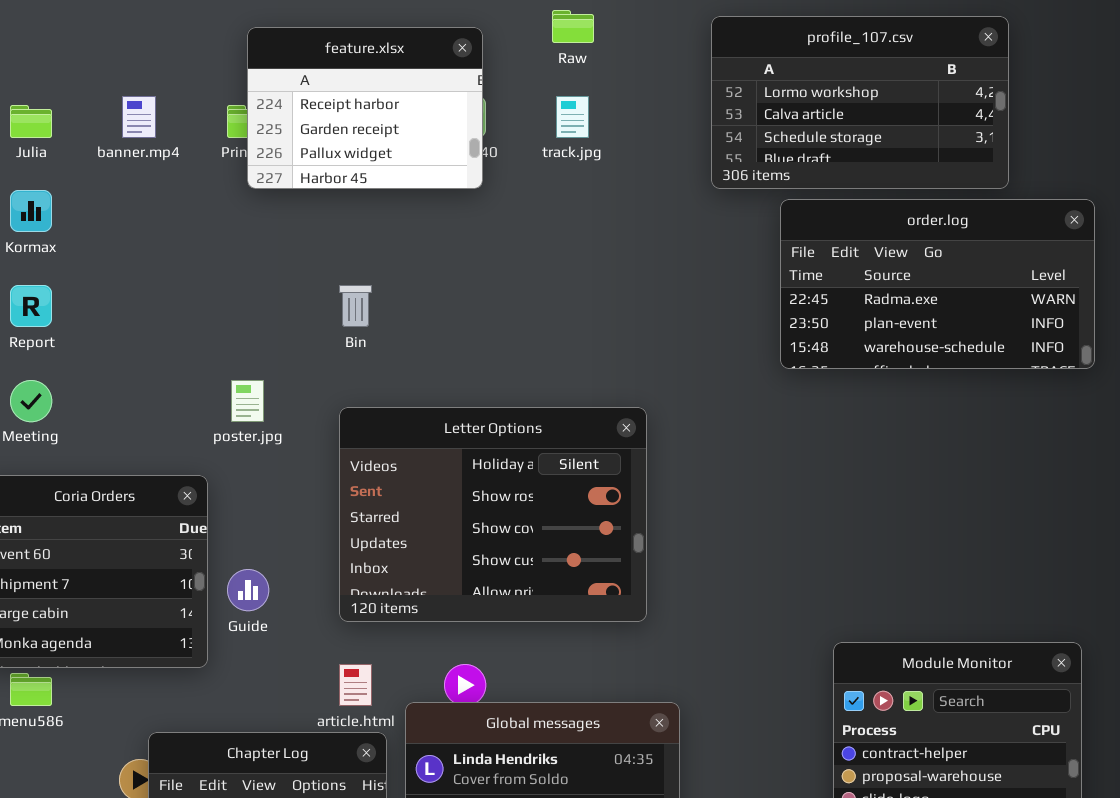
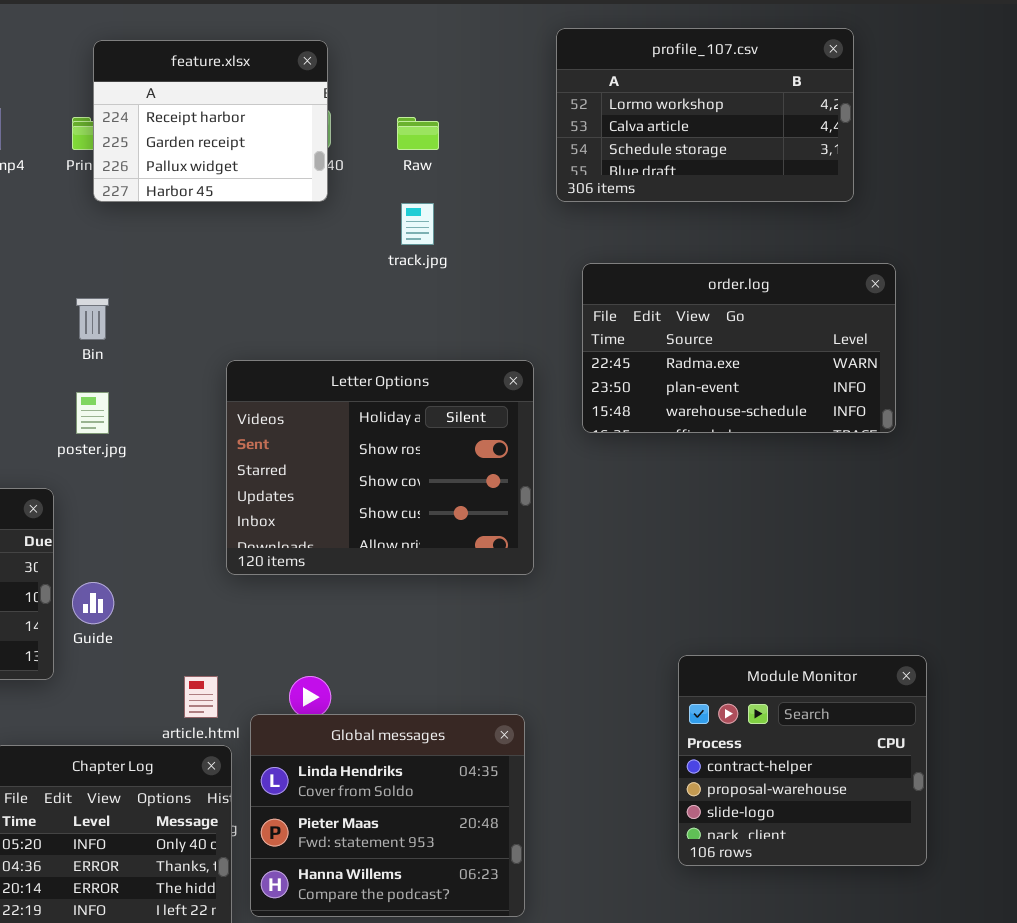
Raw: [552,10,594,43] -> [397,117,439,150], moved
track.jpg: [556,96,589,138] -> [401,203,434,245], moved
order.log: [780,199,1095,369] -> [582,263,896,433], moved
Bin: [339,285,372,327] -> [76,298,109,340], moved
Letter Options: [339,407,647,622] -> [226,360,534,575], moved

